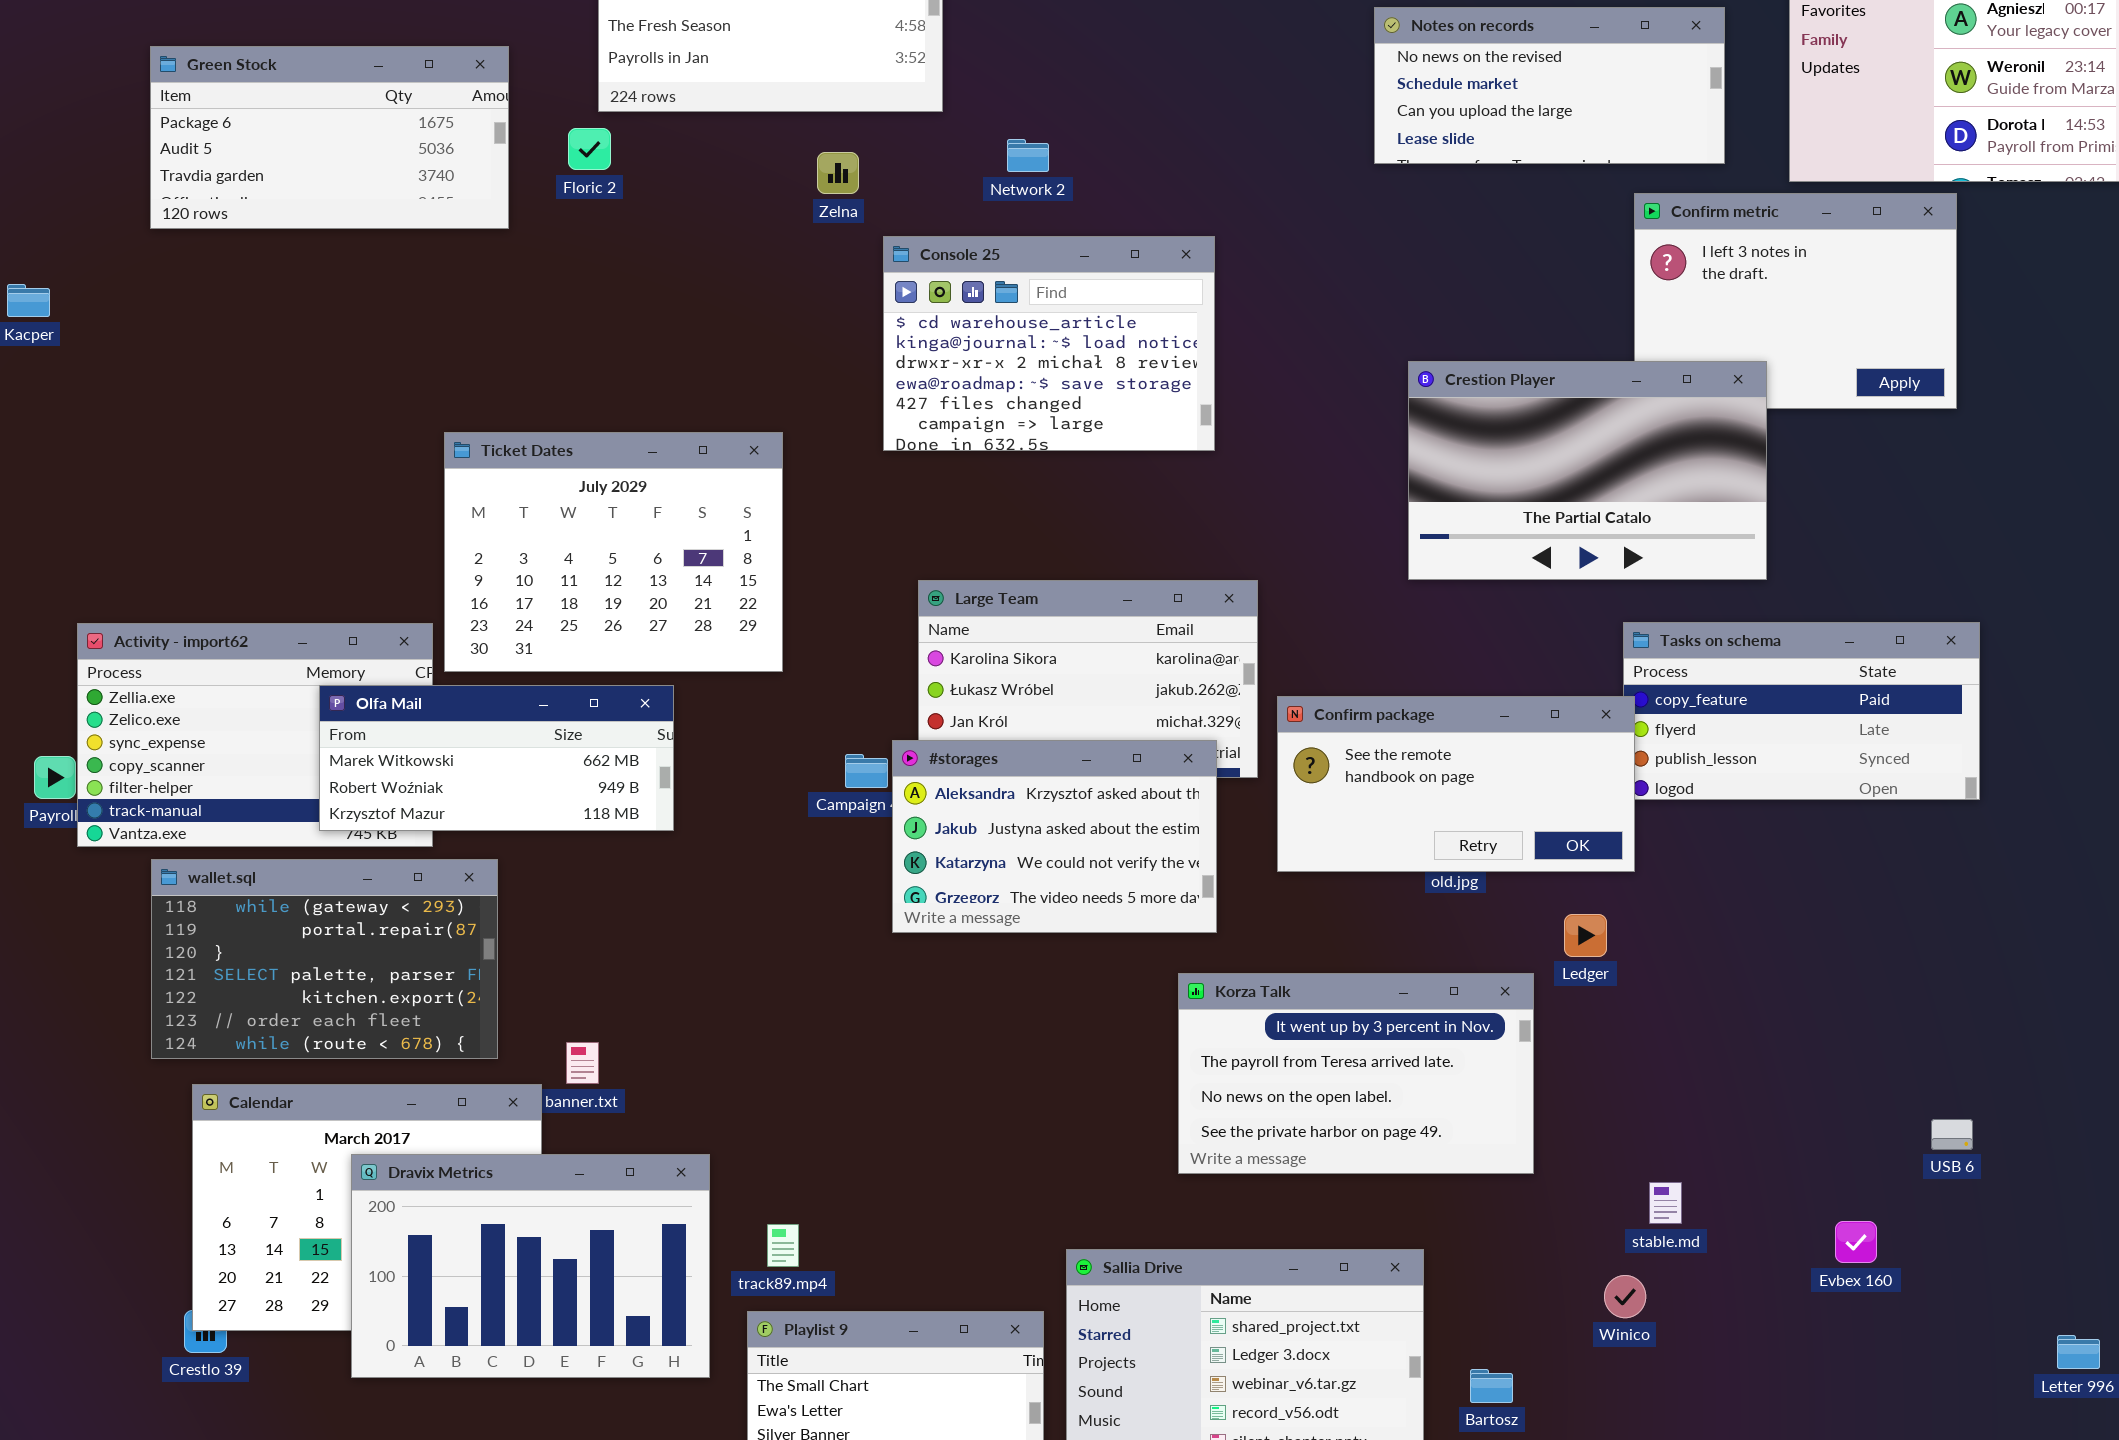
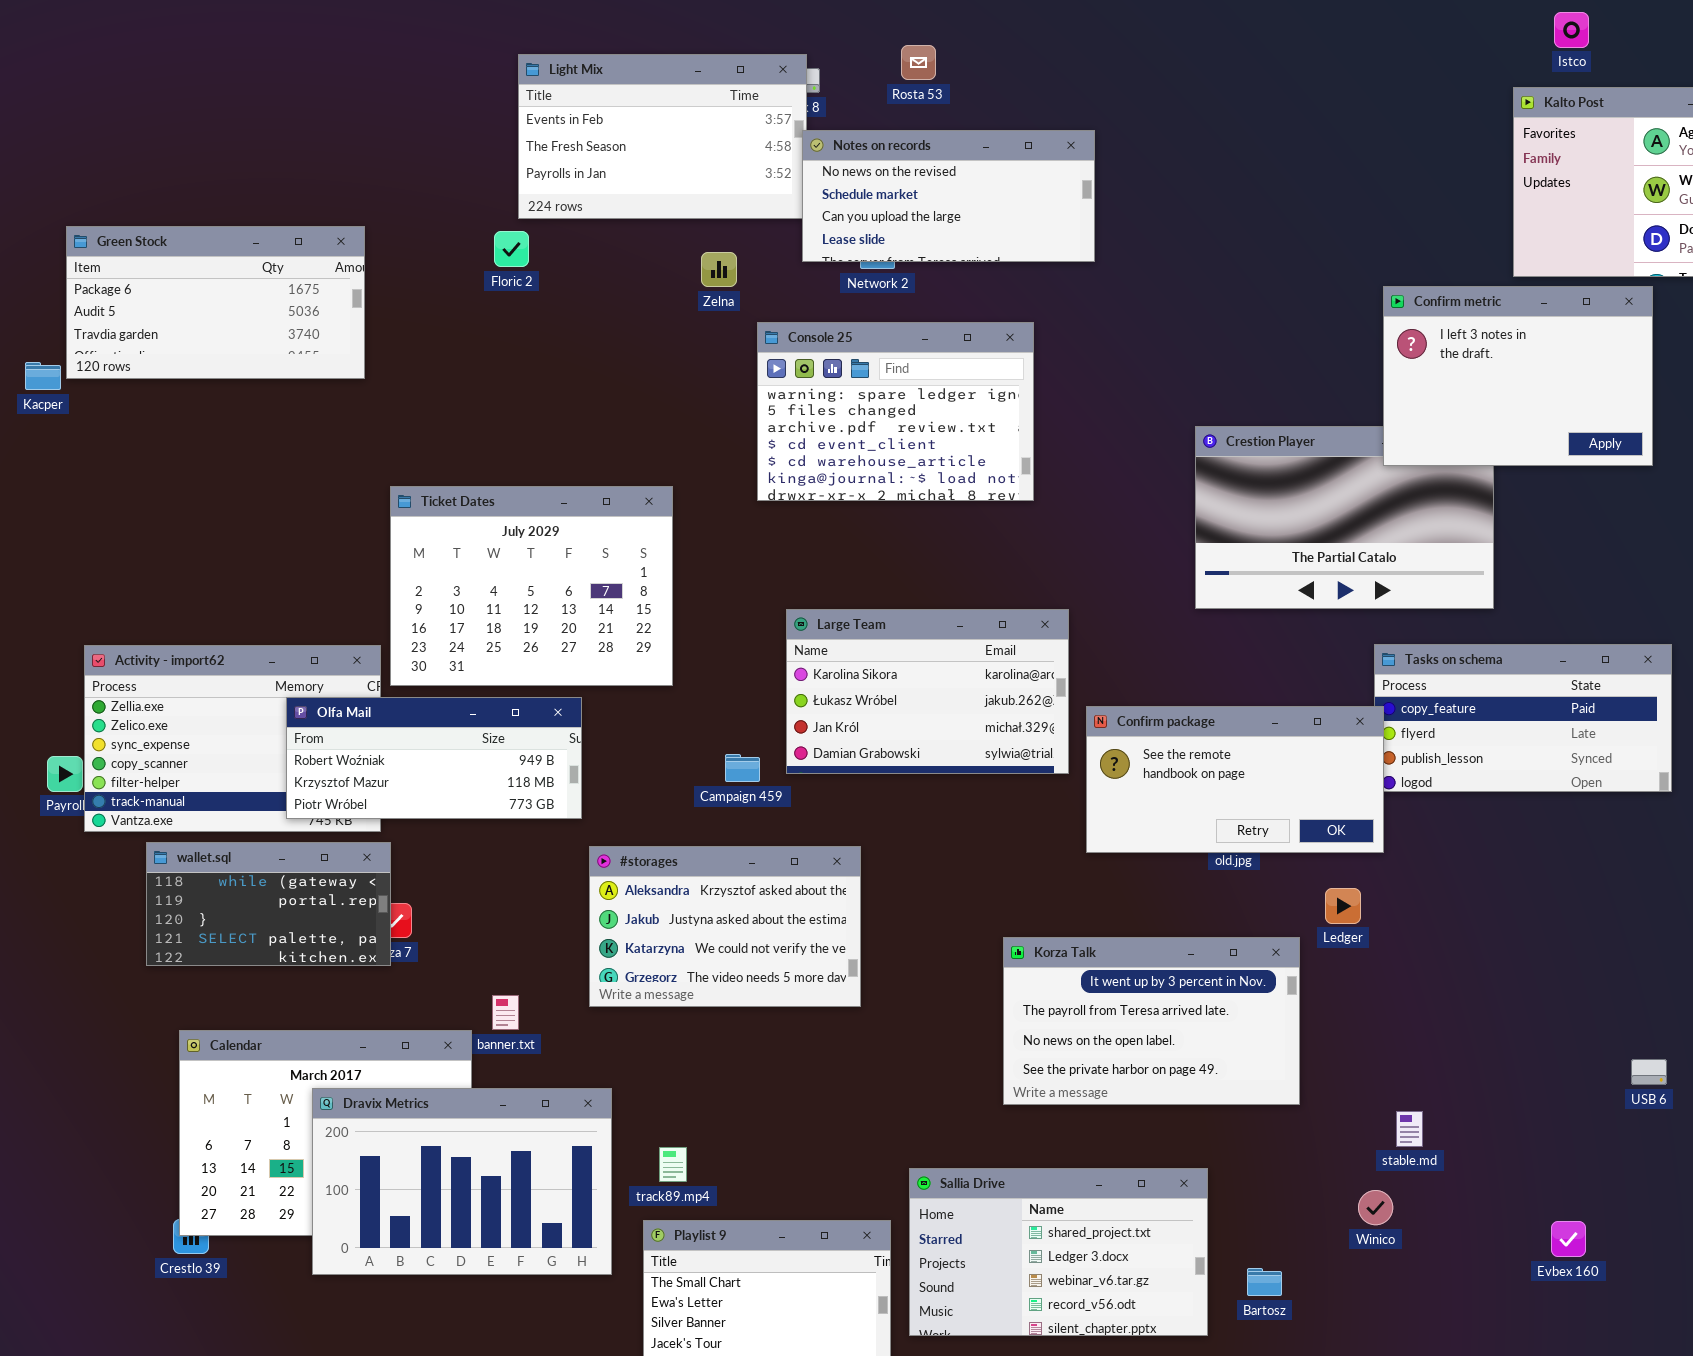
Notes on records: [1374,7,1725,164] -> [802,130,1095,262], moved
Green Stock: [150,46,509,229] -> [66,226,365,379], moved
Confirm metric: [1634,193,1957,409] -> [1383,286,1653,466], raised
Console 25: [883,236,1215,451] -> [757,322,1034,501], scrolled up 4 rows
Olfa Mail: [319,685,674,831] -> [286,697,582,819], scrolled down 1 row
#storages: [892,740,1217,933] -> [589,846,861,1007], moved
wallet.sql: [151,859,498,1059] -> [146,842,391,966], resized
Evbex 160: [1835,1221,1877,1263] -> [1551,1221,1586,1257], moved

